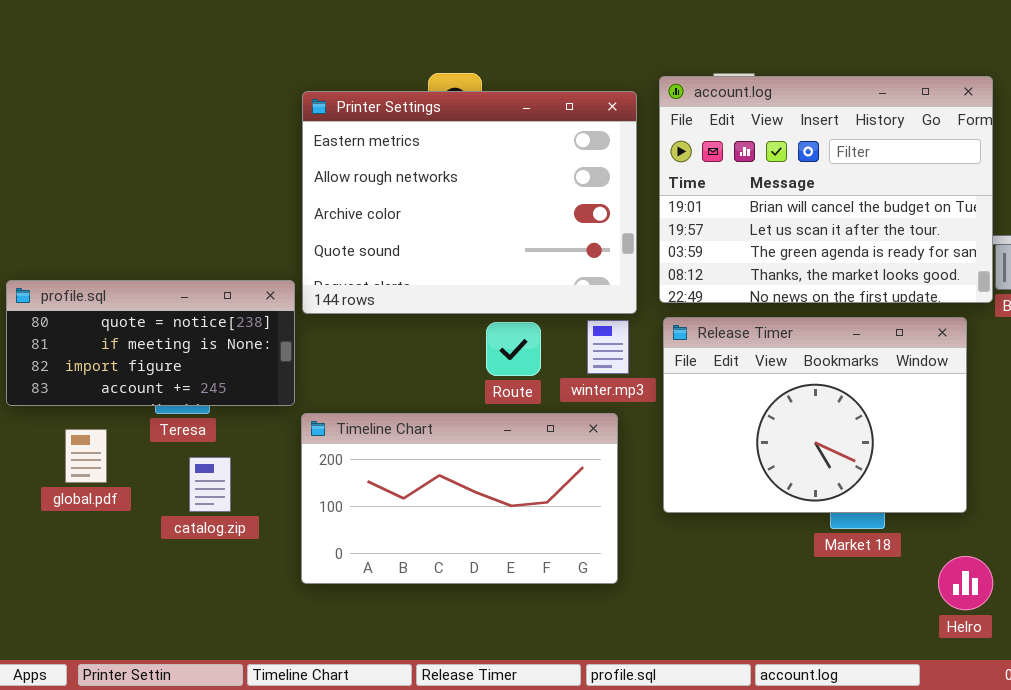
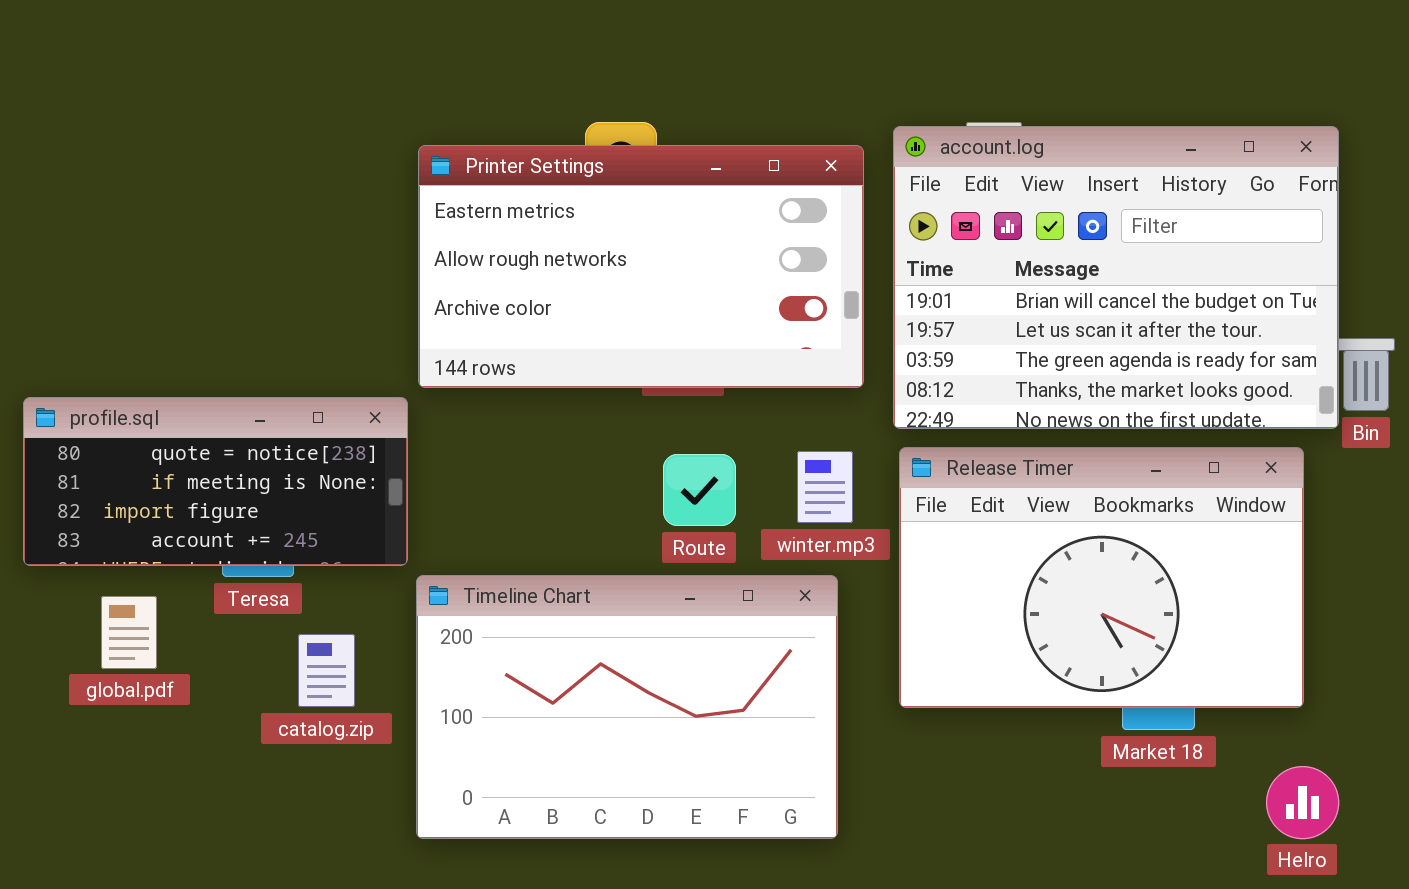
Printer Settings: [302,91,637,314] -> [418,145,864,388], resized
Timeline Chart: [301,413,618,584] -> [416,575,838,839], resized
catalog.zip: [189,457,231,512] -> [298,634,355,707], moved

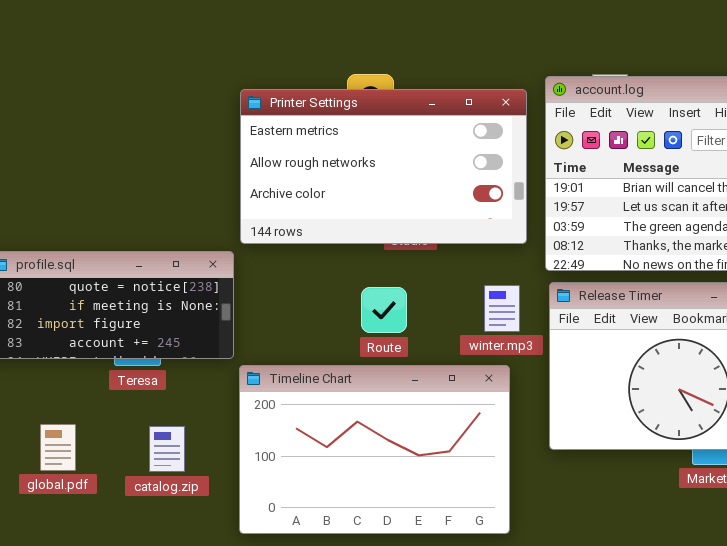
Route: [663,454,736,526] -> [361,287,407,333], moved
global.pdf: [101,596,157,669] -> [40,424,76,471], moved
catalog.zip: [298,634,355,707] -> [149,426,185,472], moved

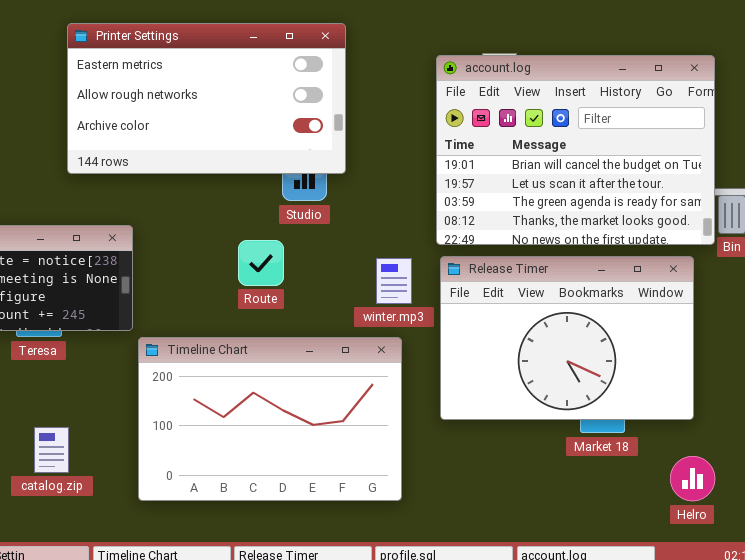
Printer Settings: [240,89,527,244] -> [67,23,346,174], moved
Route: [361,287,407,333] -> [238,240,284,286], moved
catalog.zip: [149,426,185,472] -> [34,427,69,473], moved

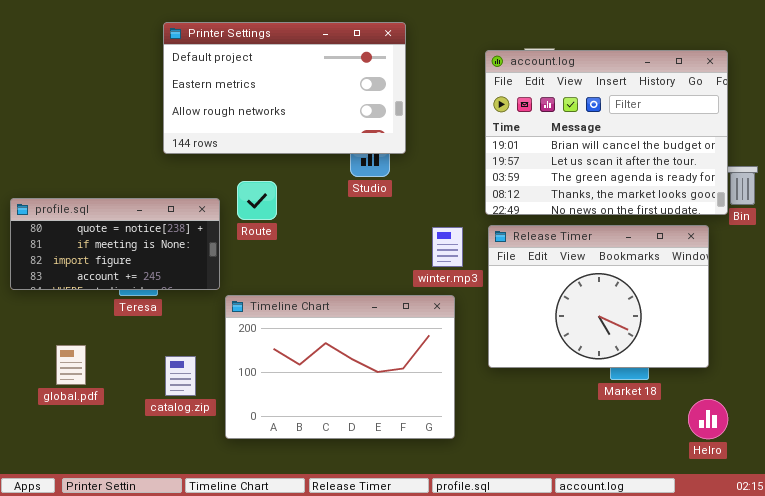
Printer Settings: [67,23,346,174] -> [163,22,406,154], scrolled up 1 row
Route: [238,240,284,286] -> [237,181,277,220], moved
catalog.zip: [34,427,69,473] -> [165,356,196,396], moved

